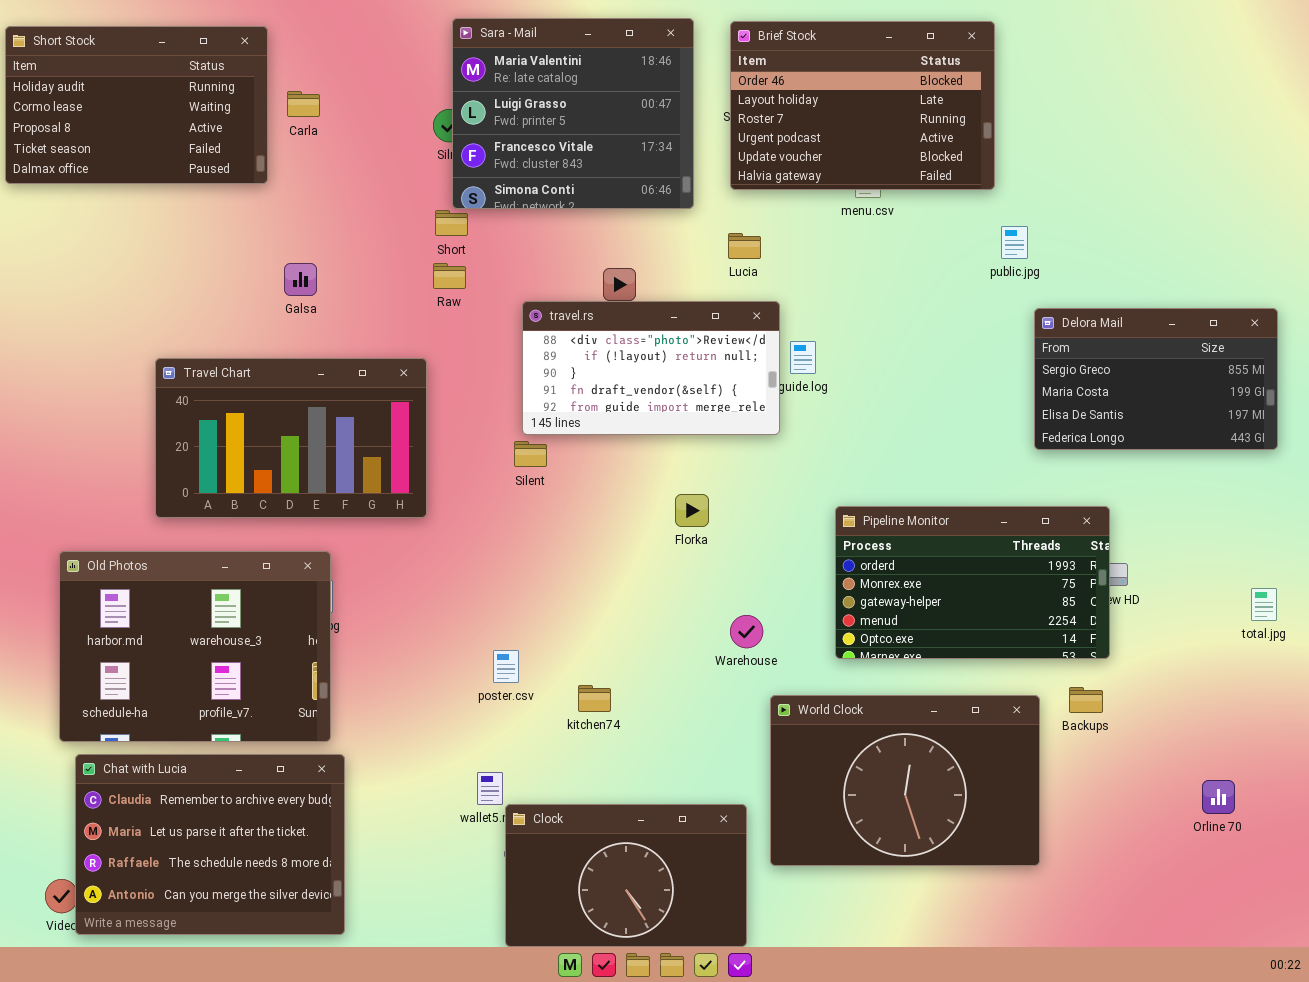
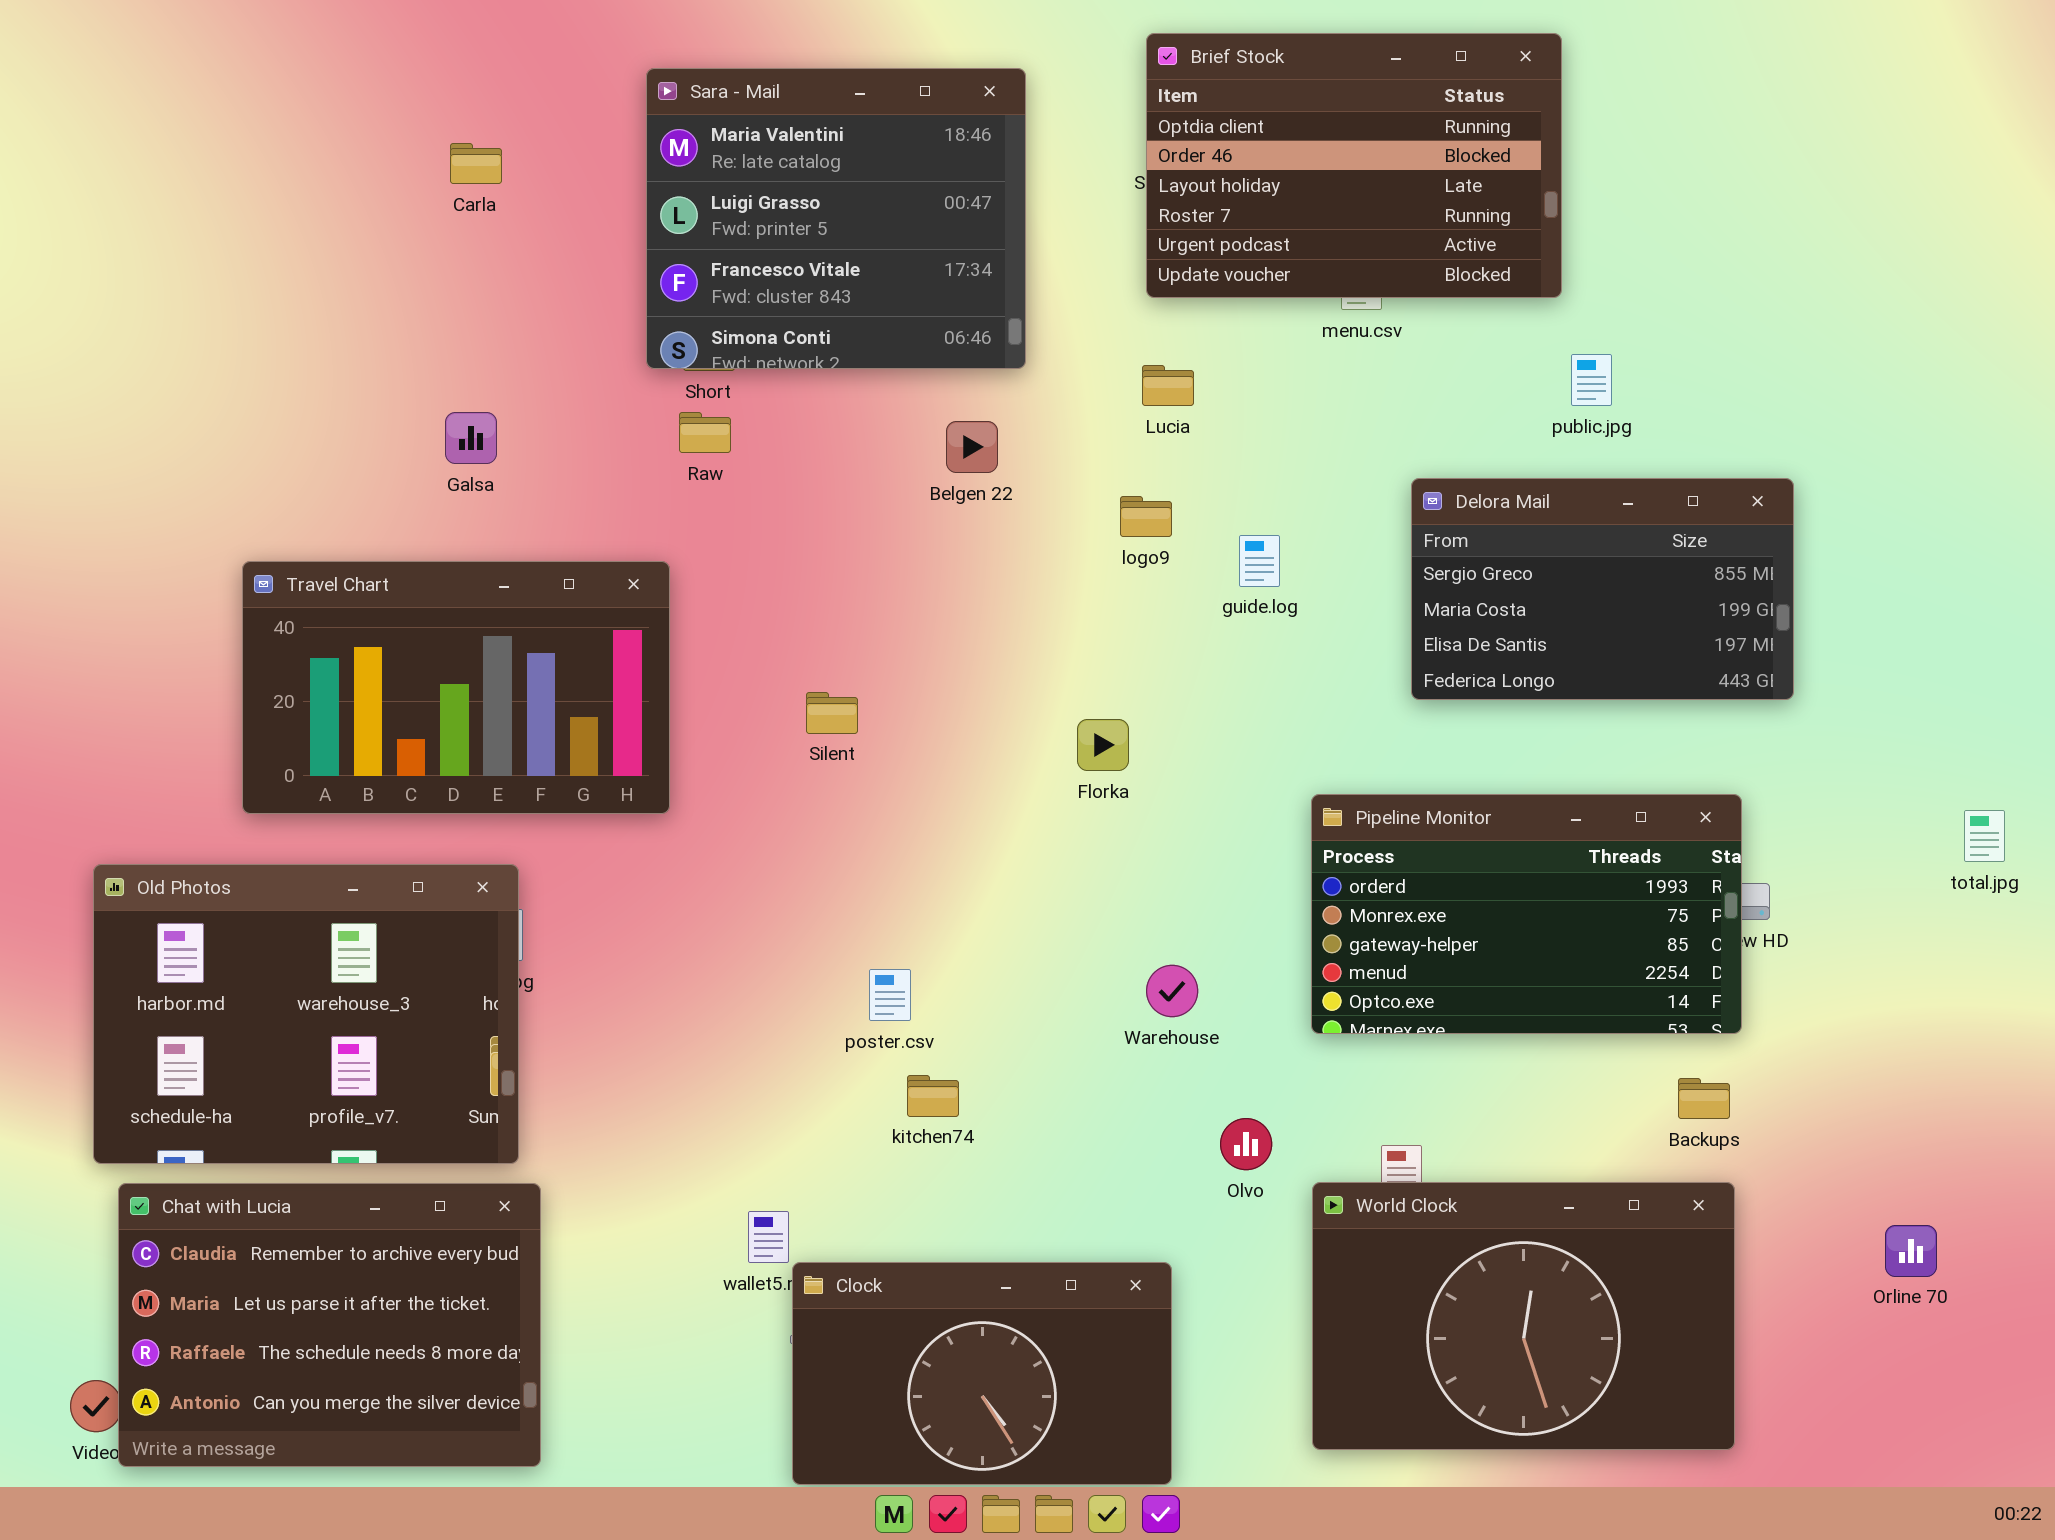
Sara - Mail: [452,18,694,209] -> [646,68,1026,369], moved
Brief Stock: [730,21,995,190] -> [1146,33,1562,298], scrolled up 1 row
Short Stock: [5,26,268,184] -> none, closed
travel.rs: [522,301,780,435] -> none, closed
Delora Mail: [1034,308,1278,450] -> [1411,478,1794,700], moved
Florka: [675,494,709,527] -> [1077,719,1129,771], moved
total.jpg: [1251,588,1277,621] -> [1964,810,2005,862], moved
poster.csv: [493,650,519,683] -> [869,969,911,1021], moved
World Clock: [770,695,1040,866] -> [1312,1182,1735,1450], moved

